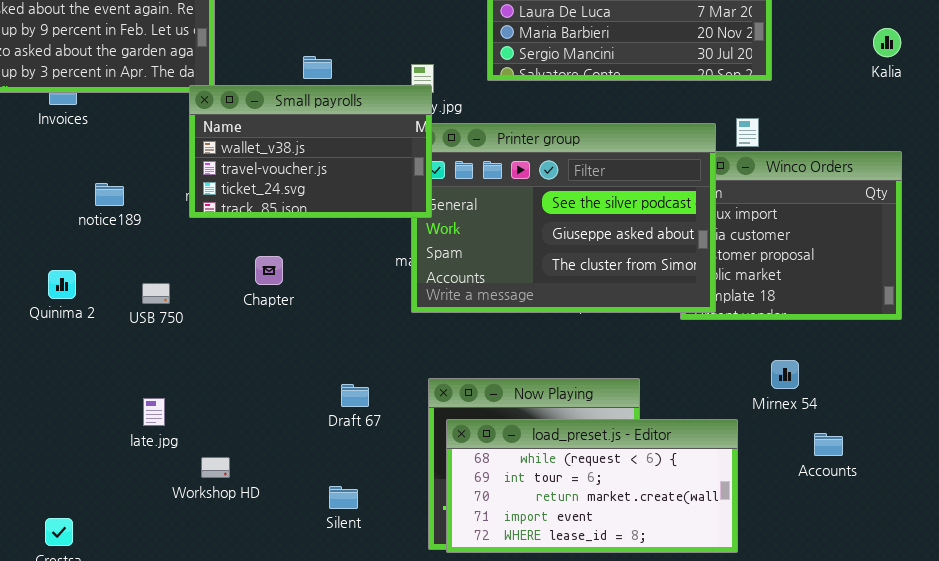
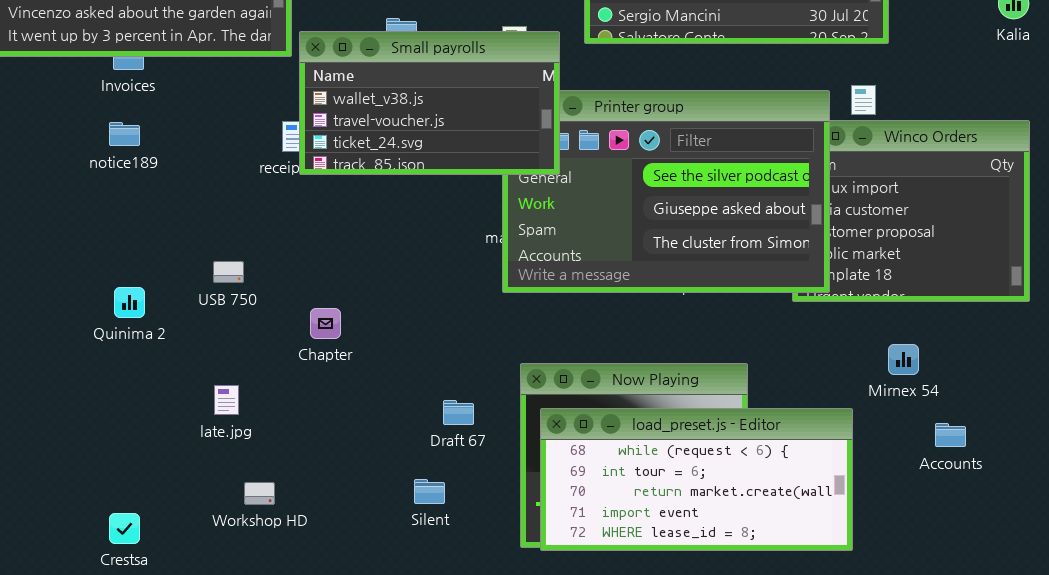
Small payrolls: [189,85,432,218] -> [299,31,560,175], moved
notice189: [95,183,124,206] -> [109,122,140,146], moved
Chapter: [255,256,283,285] -> [310,308,341,339], moved
Quinima 2: [48,270,76,299] -> [114,287,145,318], moved
Draft 67: [341,384,369,407] -> [443,400,474,425], moved
Workshop HD: [201,457,230,478] -> [244,482,275,505], moved

